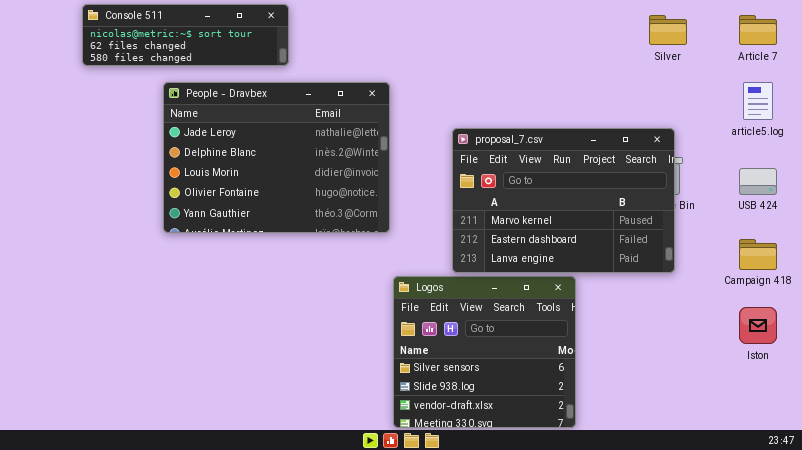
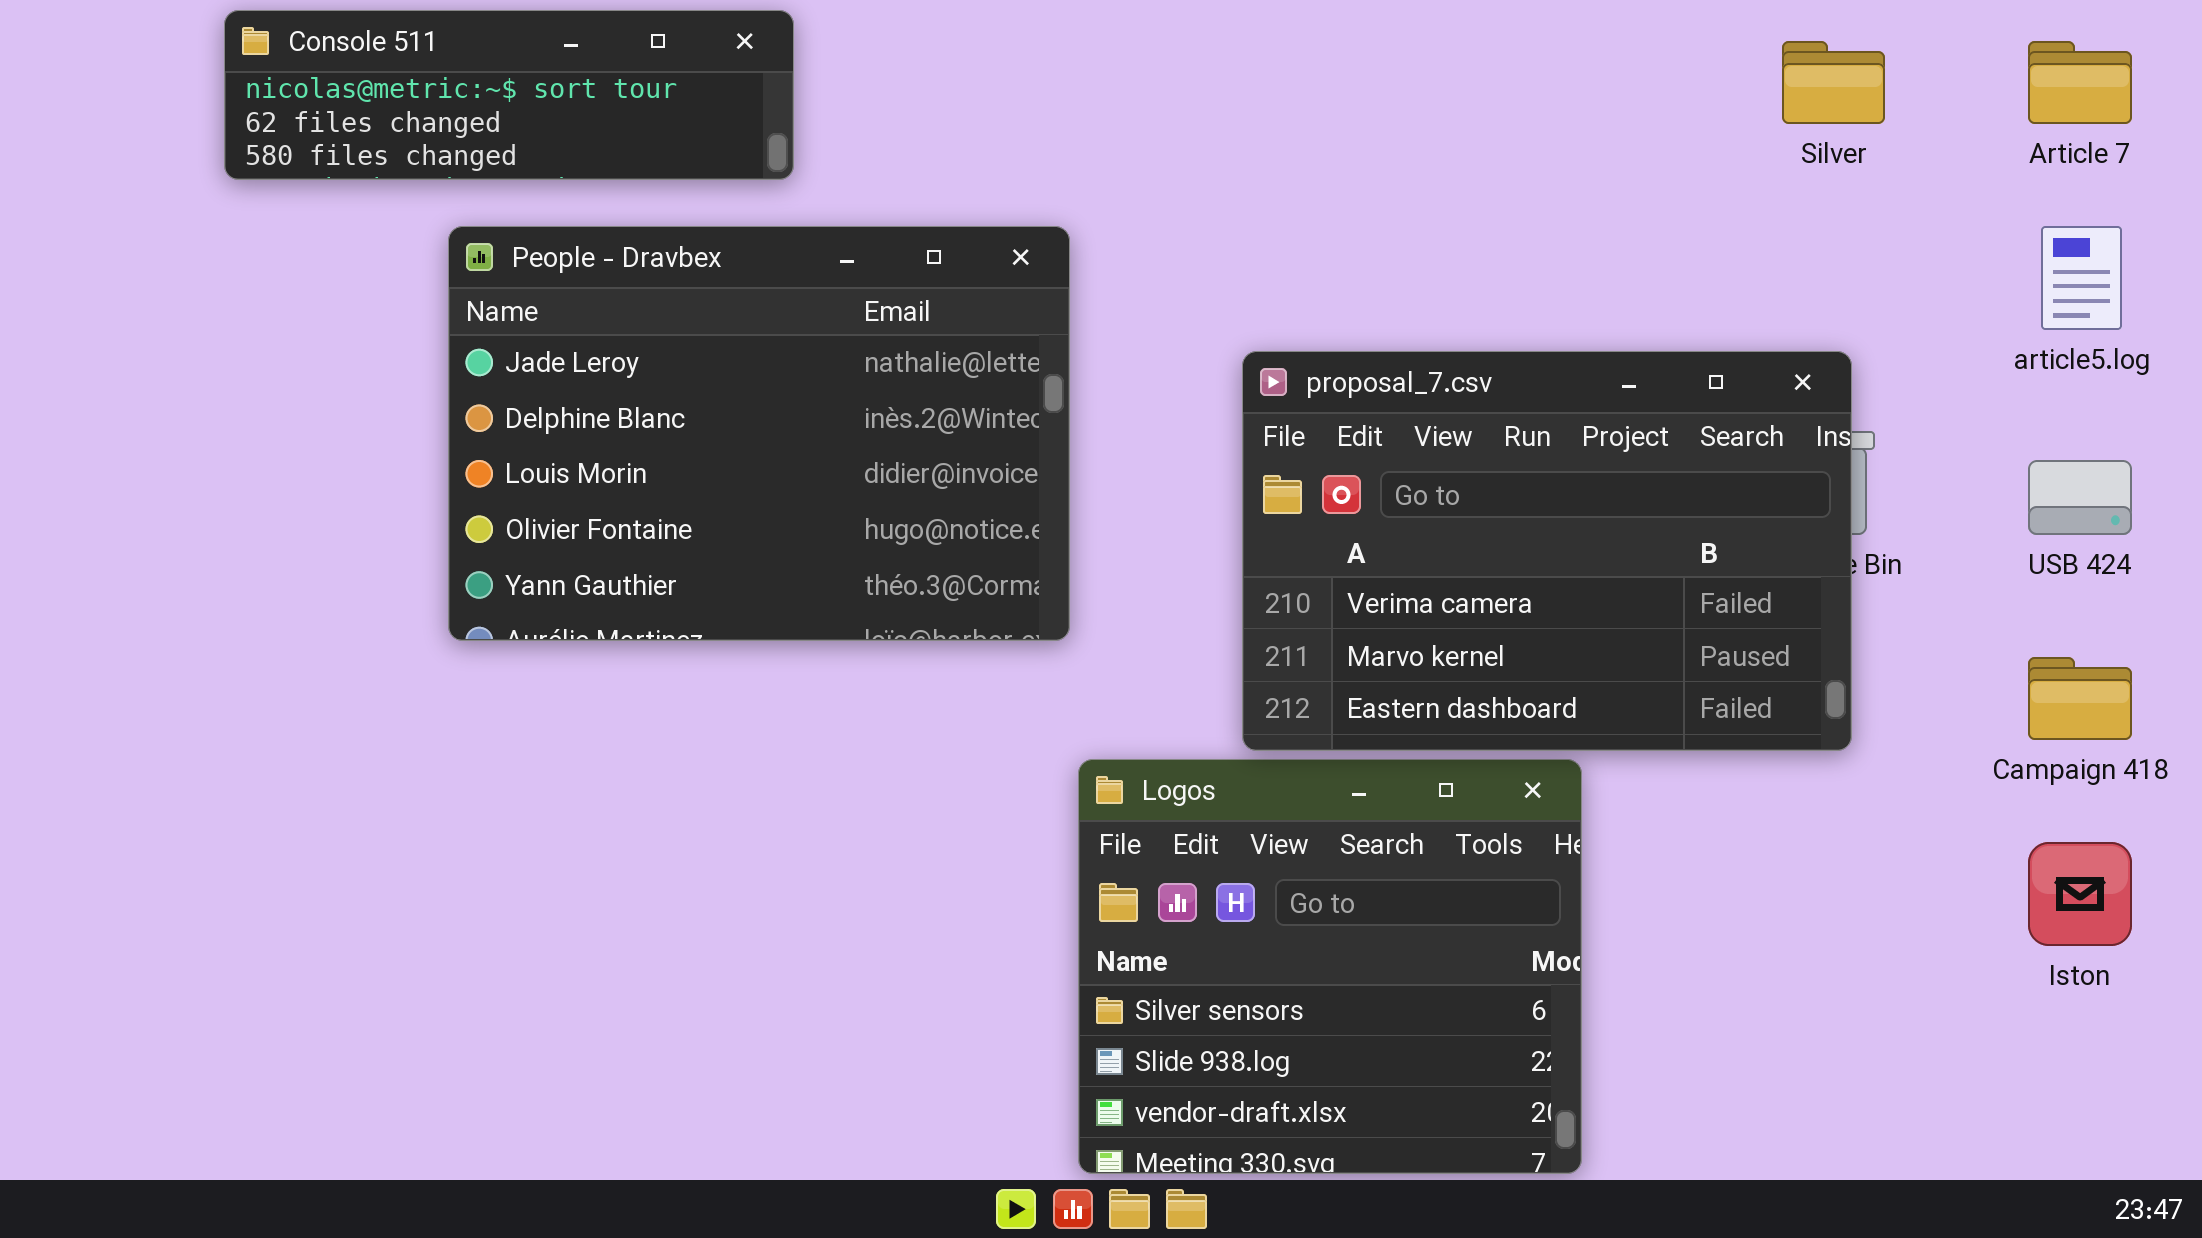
proposal_7.csv: [452,128,675,273] -> [1242,351,1852,751], scrolled up 1 row

